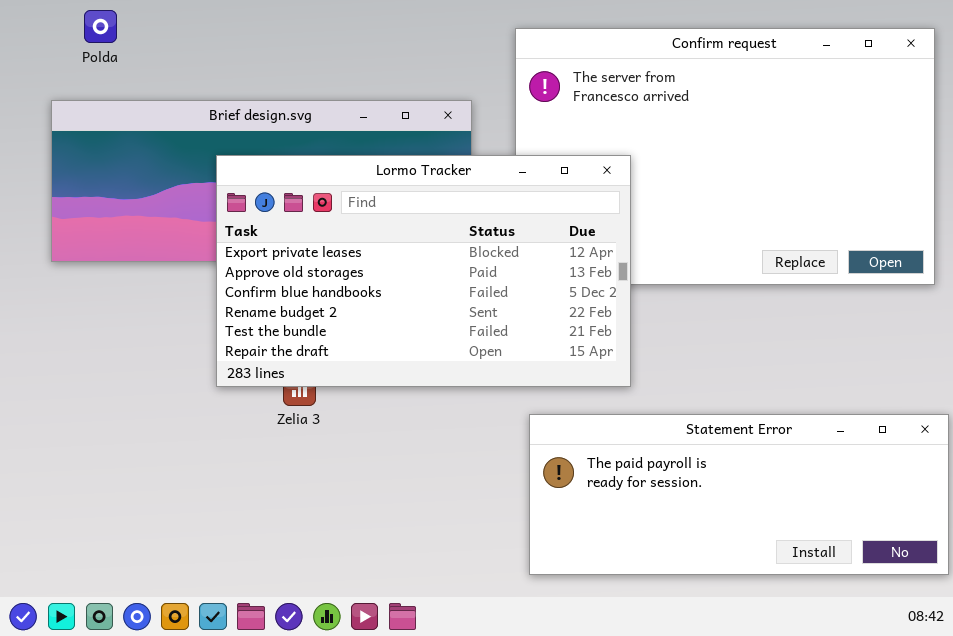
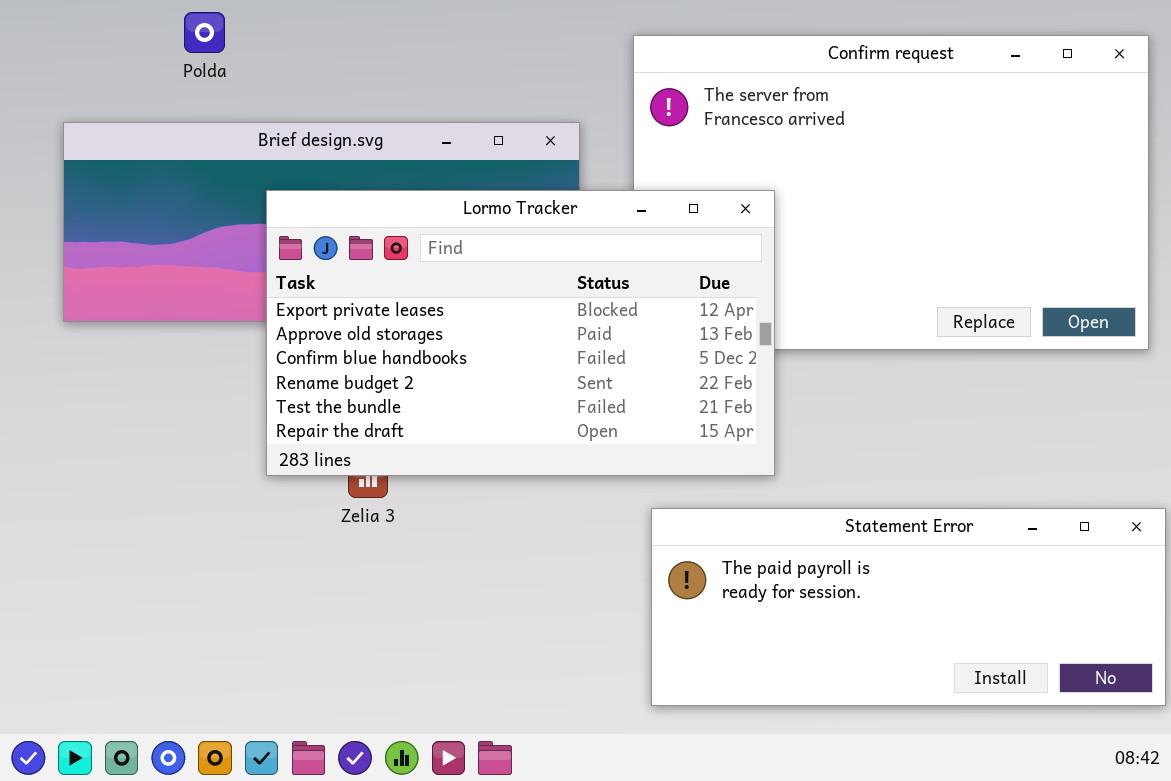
Polda: [84,10,117,43] -> [184,12,225,53], moved

